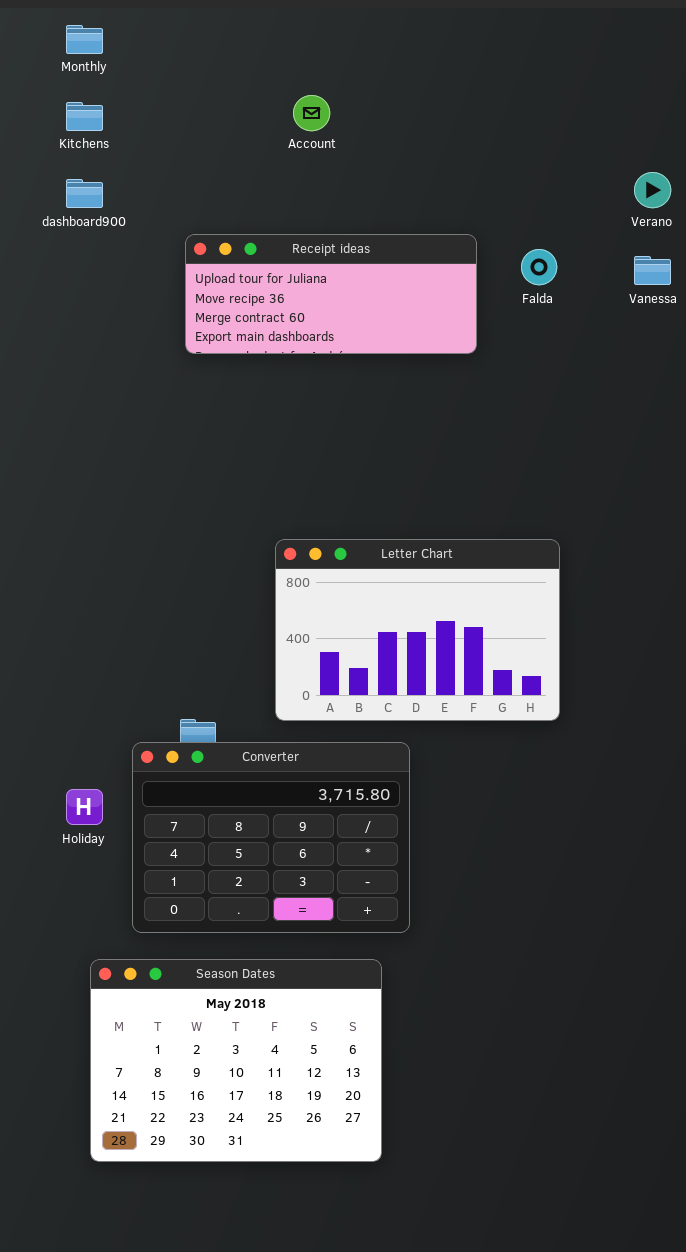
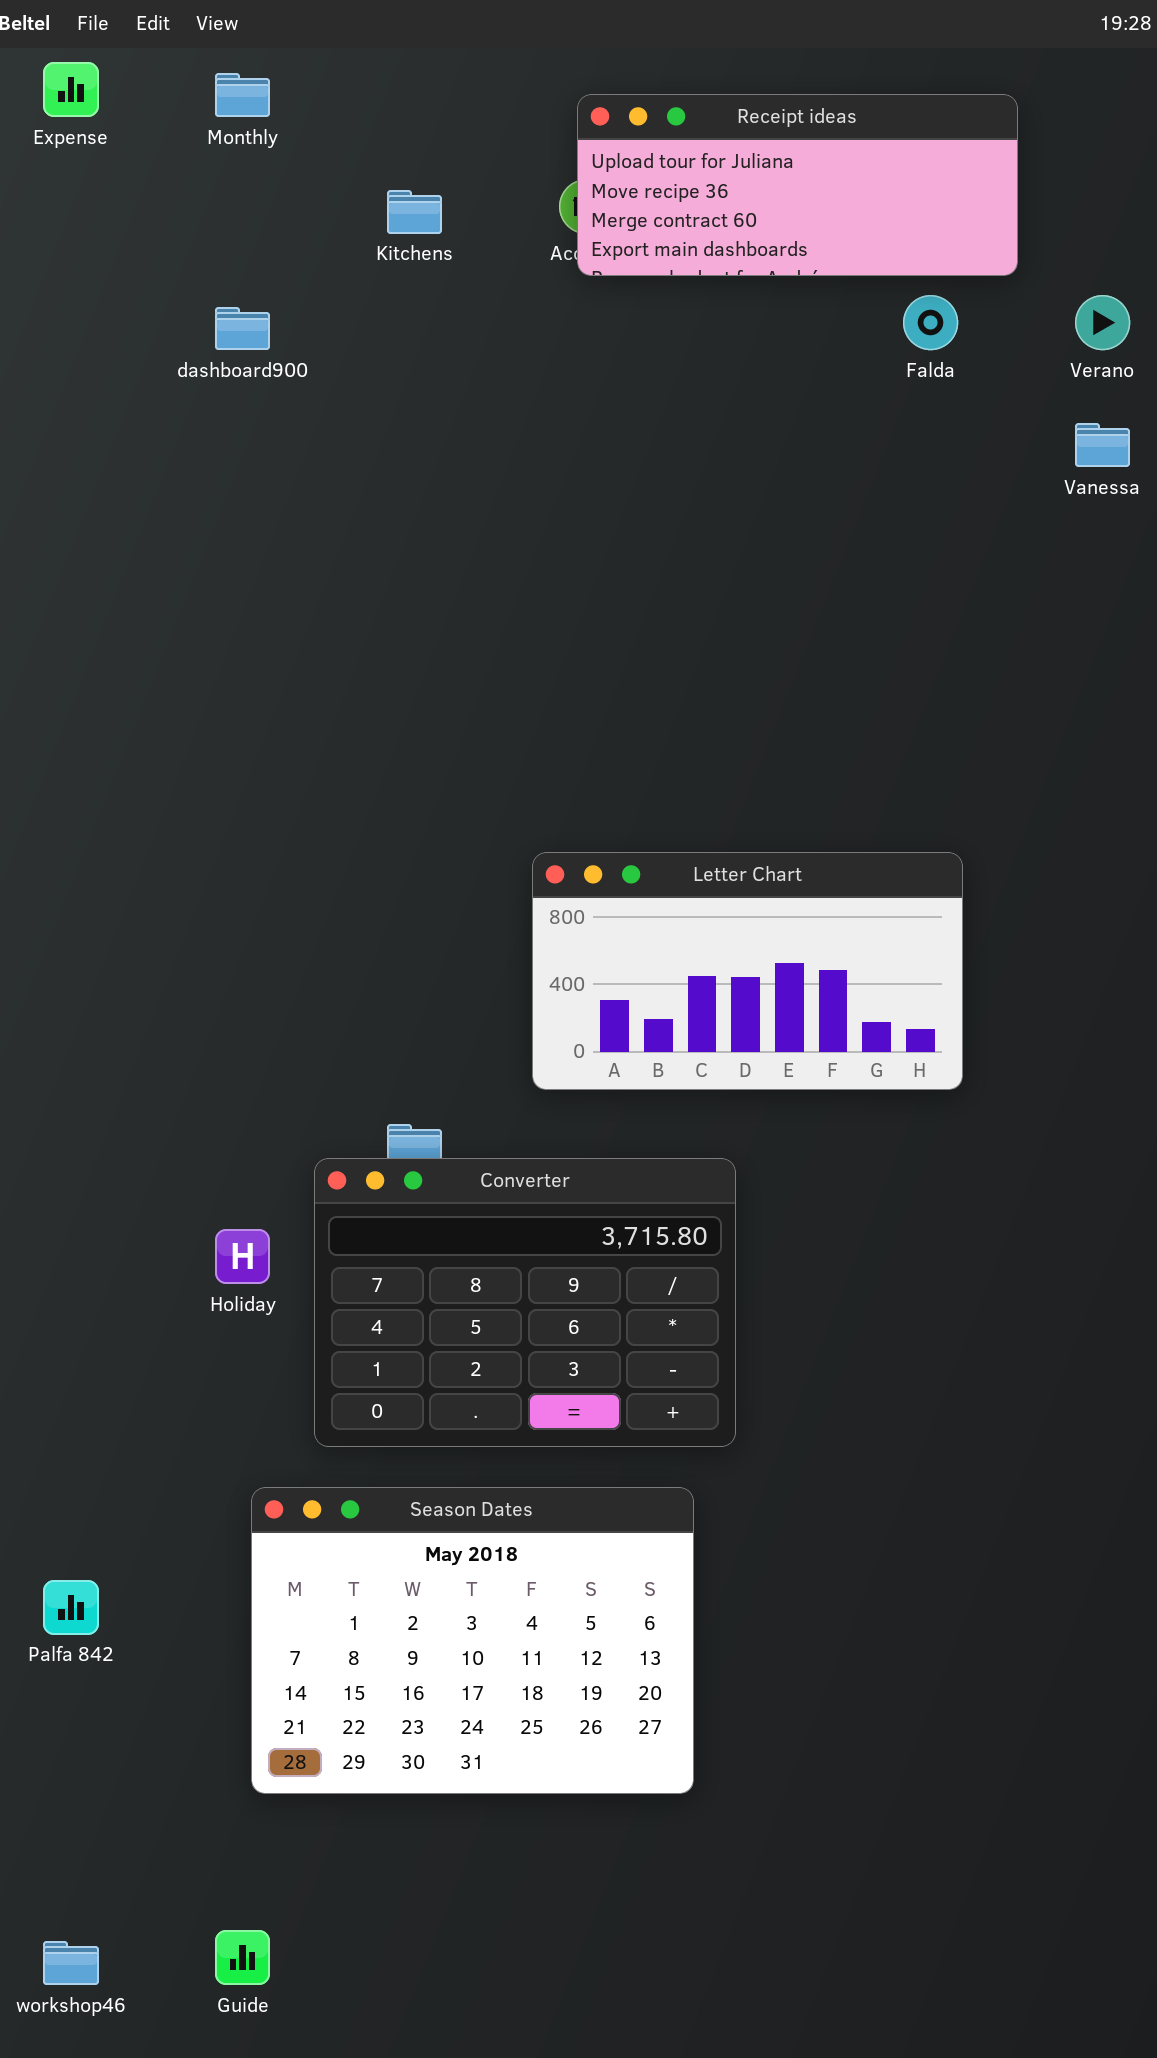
Kitchens: [66,102,103,131] -> [387,190,442,234], moved
Receipt ideas: [185,234,477,354] -> [577,94,1018,276], moved
Falda: [521,249,557,285] -> [903,295,958,350], moved
Letter Chart: [275,539,560,721] -> [532,852,963,1090], resized

